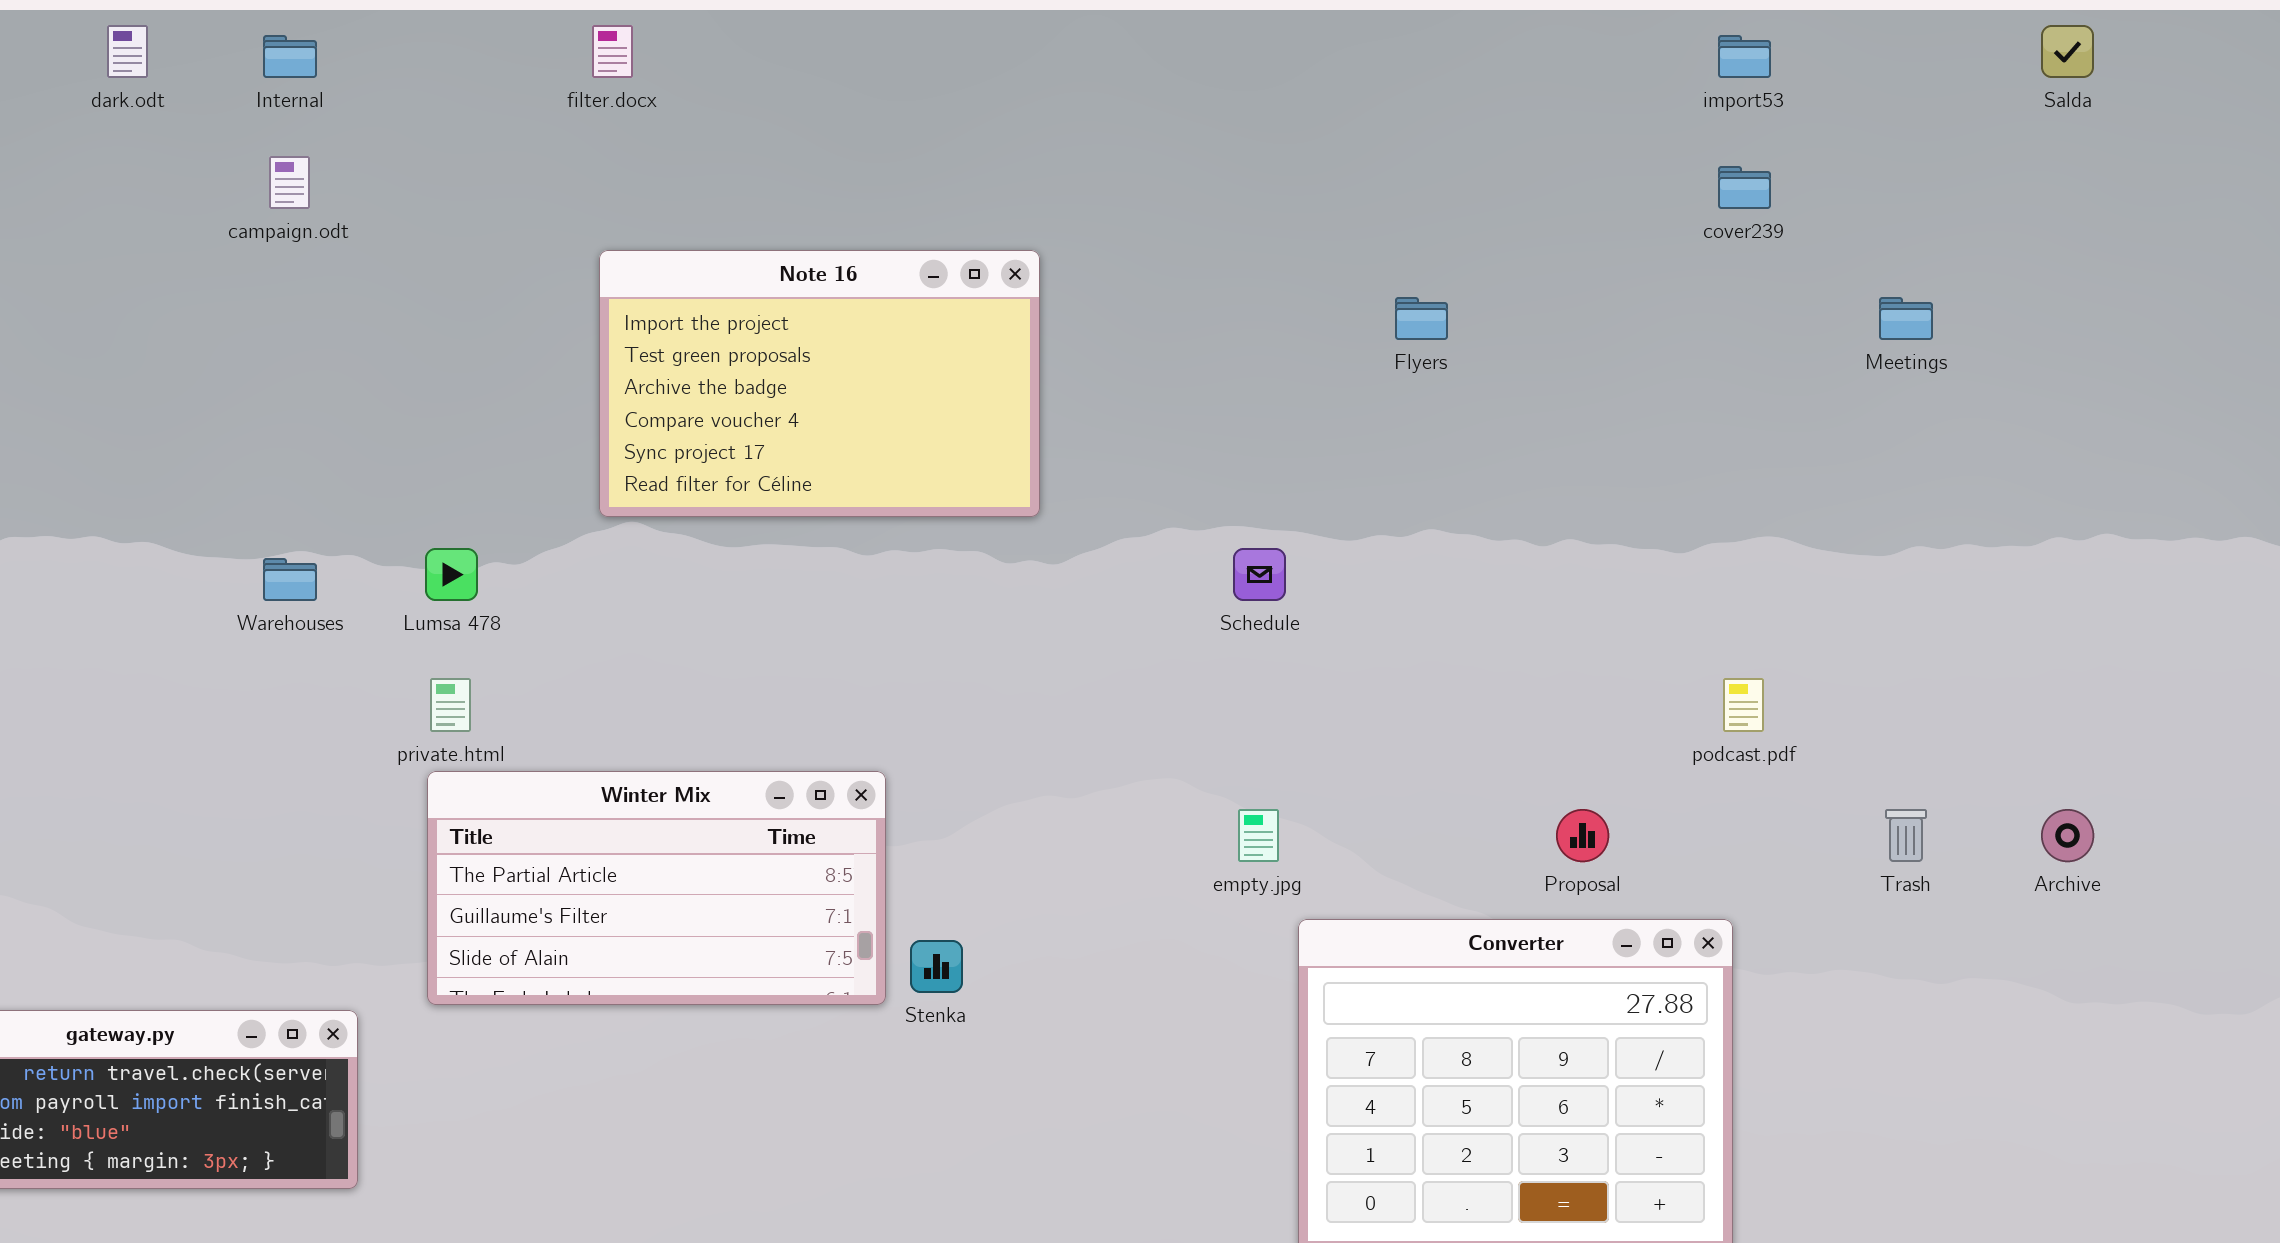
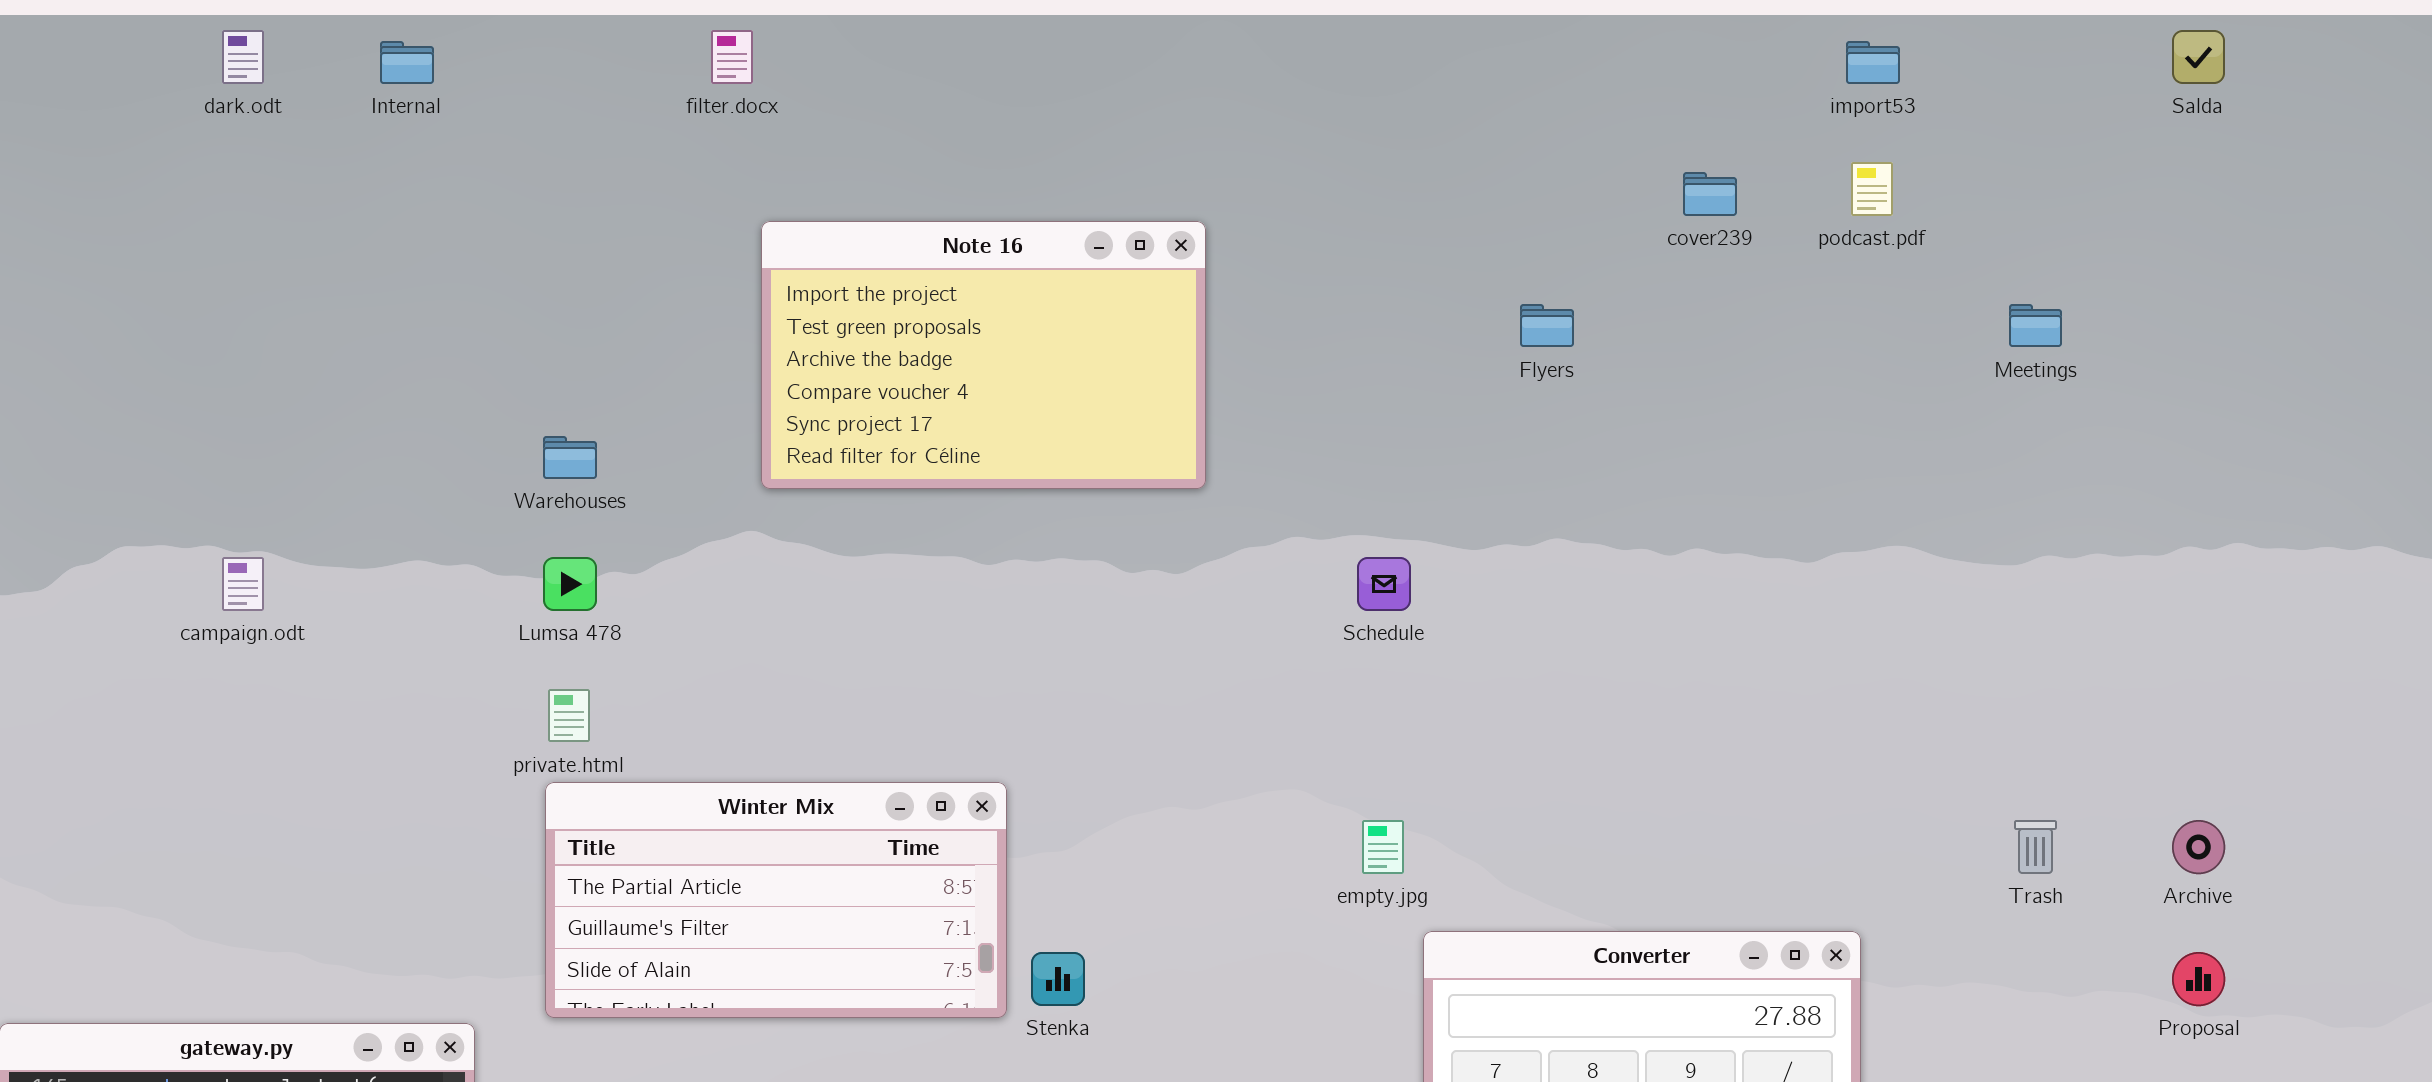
campaign.odt: [269,156,310,209] -> [222,557,264,611], moved
cover239: [1718,166,1771,209] -> [1683,172,1737,216], moved
Note 16: [599,250,1040,517] -> [761,221,1206,489], moved
Warehouses: [263,558,317,601] -> [543,436,597,479], moved
podcast.pdf: [1723,678,1764,732] -> [1851,162,1893,216], moved
Proposal: [1556,809,1609,862] -> [2172,952,2225,1006], moved

